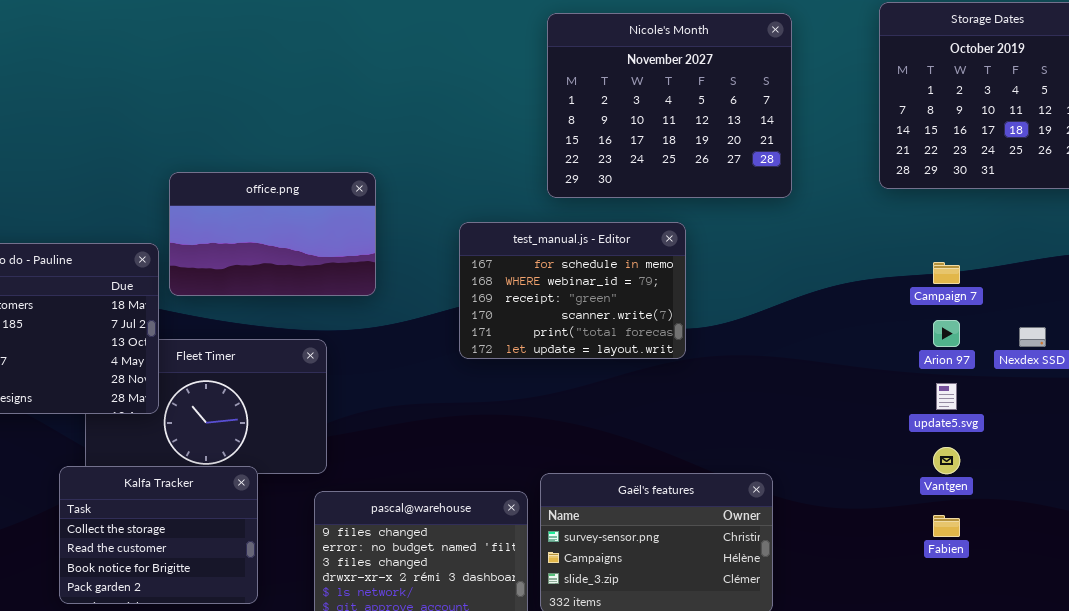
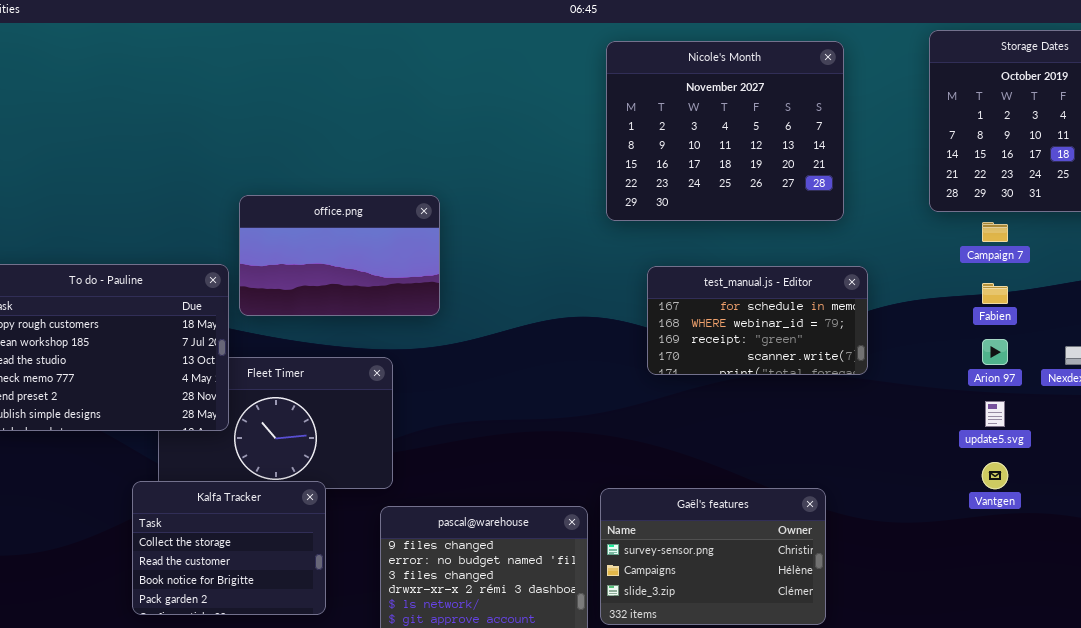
test_manual.js - Editor: [459,222,686,359] -> [647,266,868,375], moved, resized
Campaign 7: [933,262,960,284] -> [982,222,1008,242], moved
Fabien: [933,515,960,537] -> [982,283,1008,304], moved

